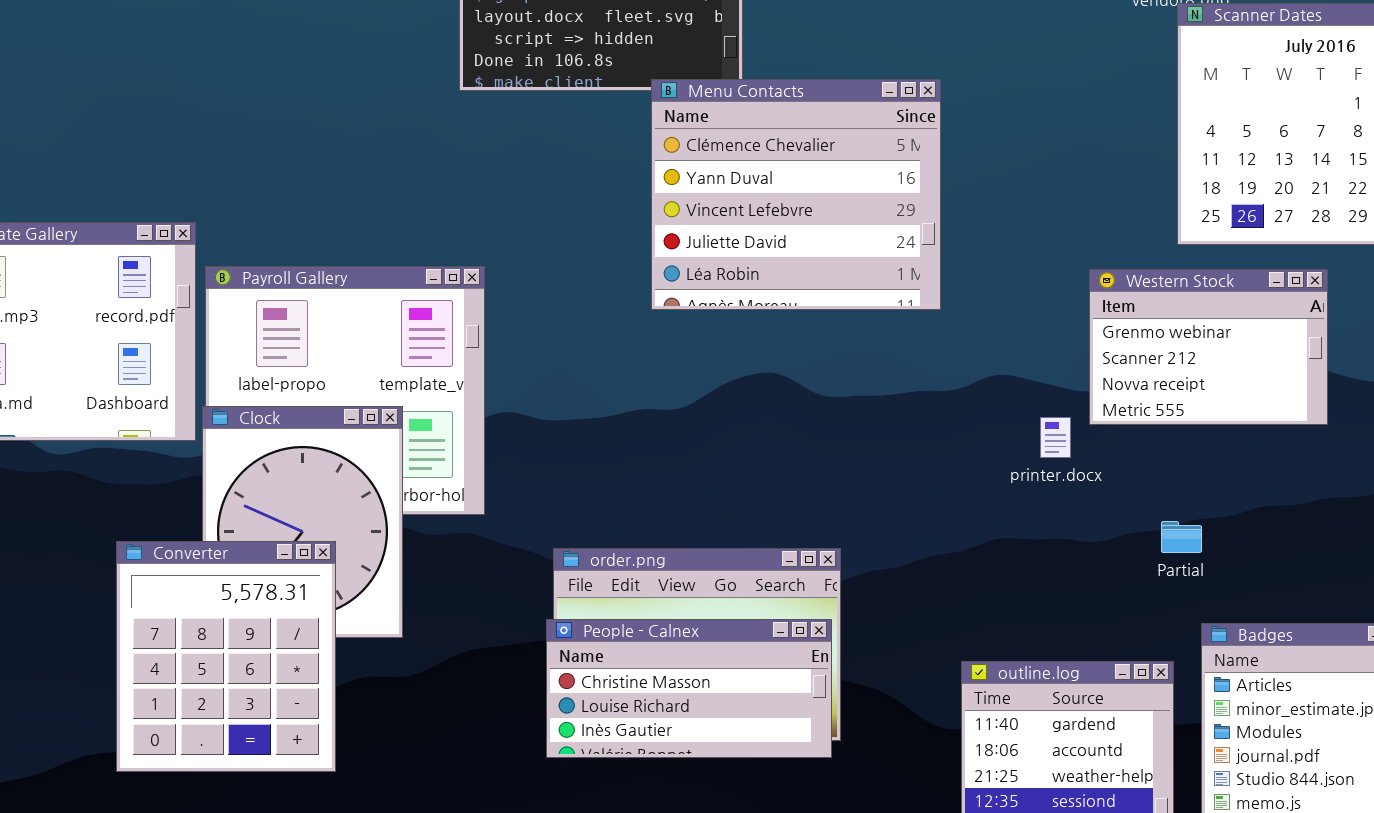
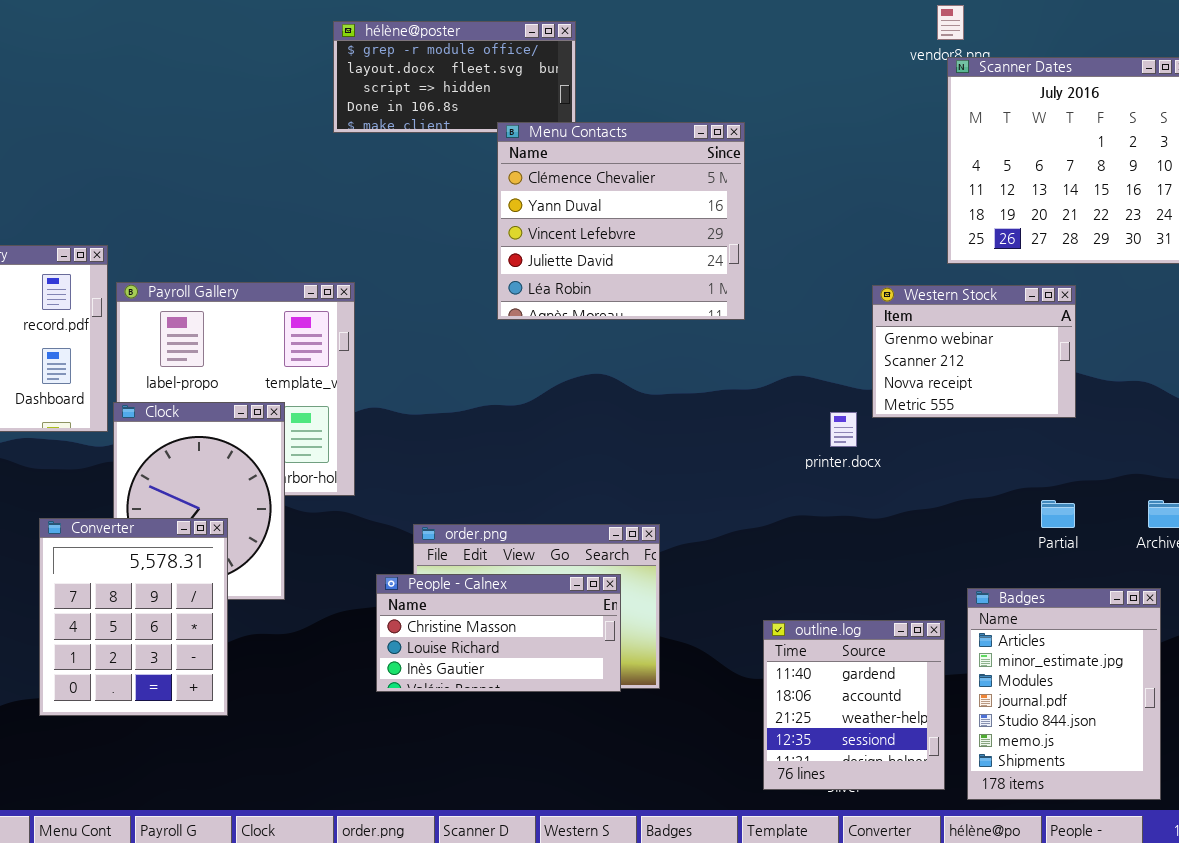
Partial: [1161,521,1202,553] -> [1041,500,1075,528], moved
People - Calnex: [546,619,832,758] -> [376,574,621,692], moved

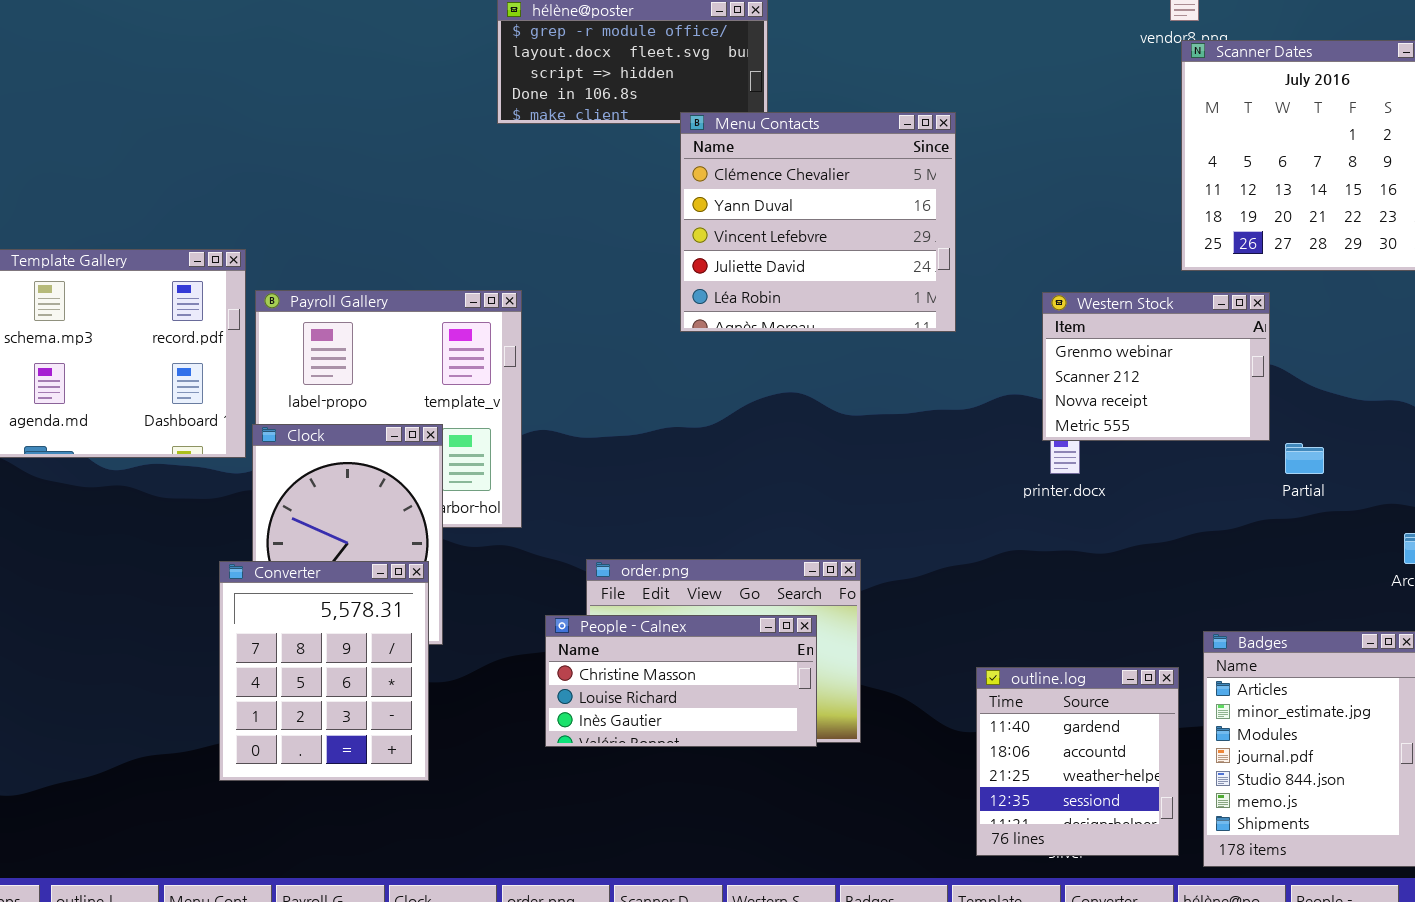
Western Stock: [872,285,1076,418] -> [1042,292,1270,441], moved
Partial: [1041,500,1075,528] -> [1285,443,1324,474], moved
Converter: [39,518,228,716] -> [219,561,429,781], moved

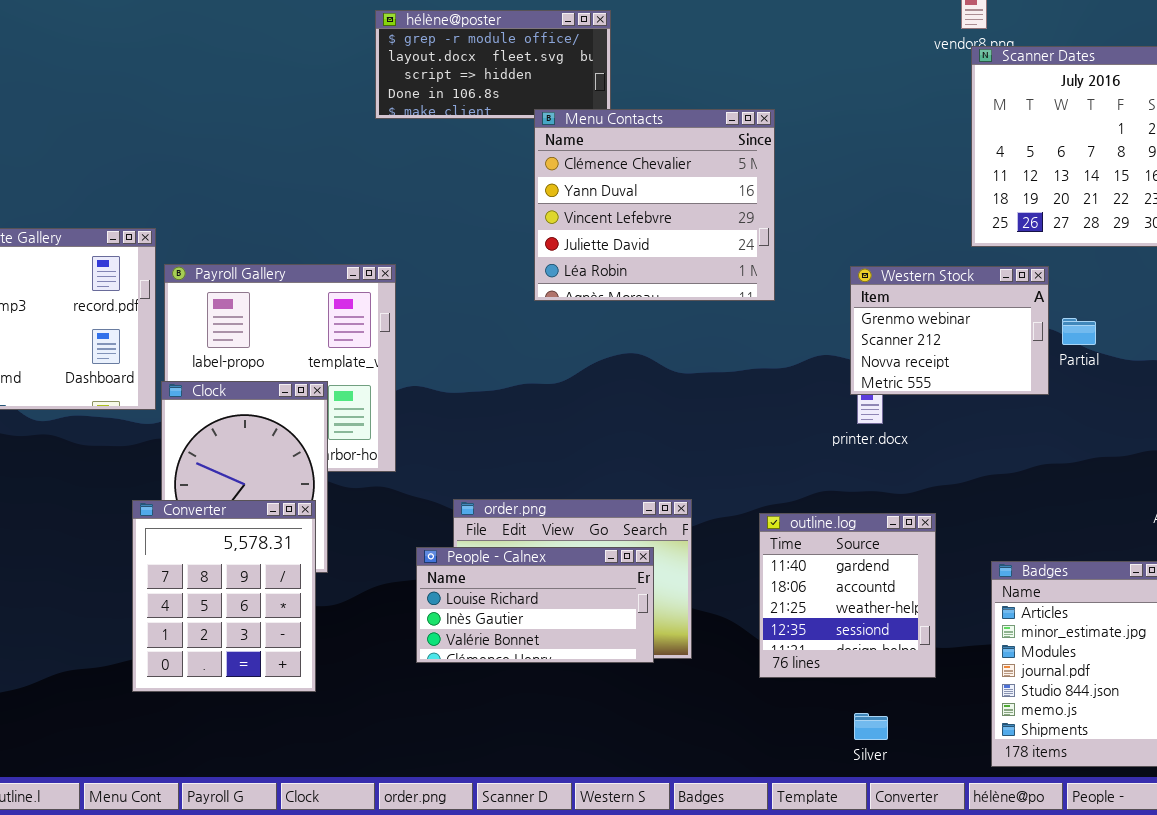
Partial: [1285,443,1324,474] -> [1062,318,1096,345], moved
People - Calnex: [545,615,817,747] -> [416,547,654,663], scrolled down 1 row
outline.log: [976,667,1179,856] -> [759,513,936,678], moved

